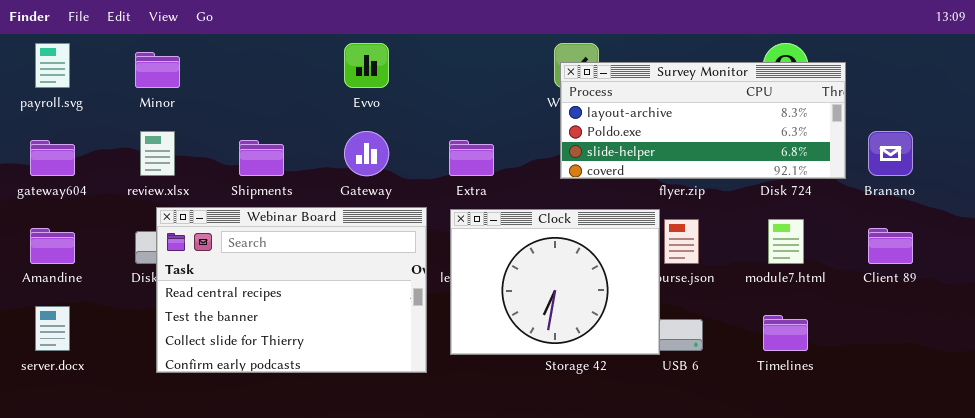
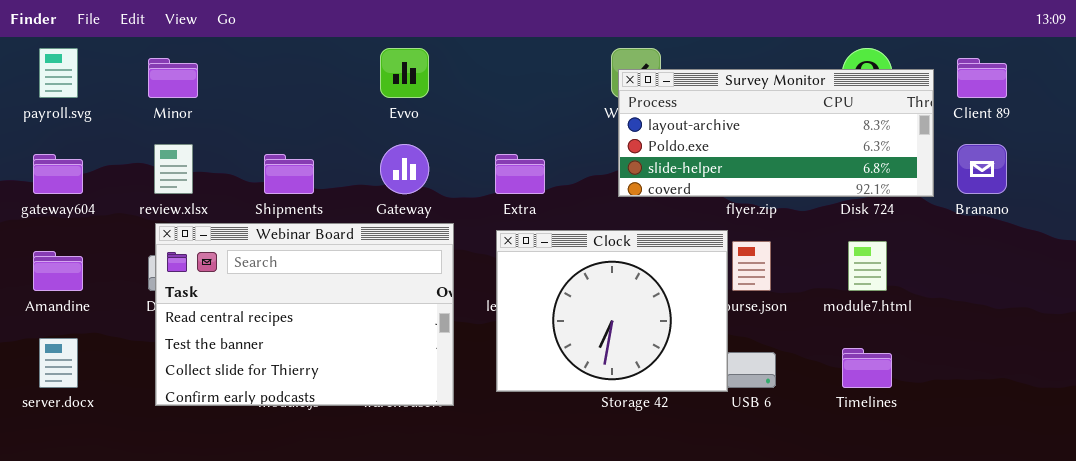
Webinar Board: [156,207,427,373] -> [155,223,454,406], moved
Client 89: [868,228,913,264] -> [957,58,1007,98], moved

